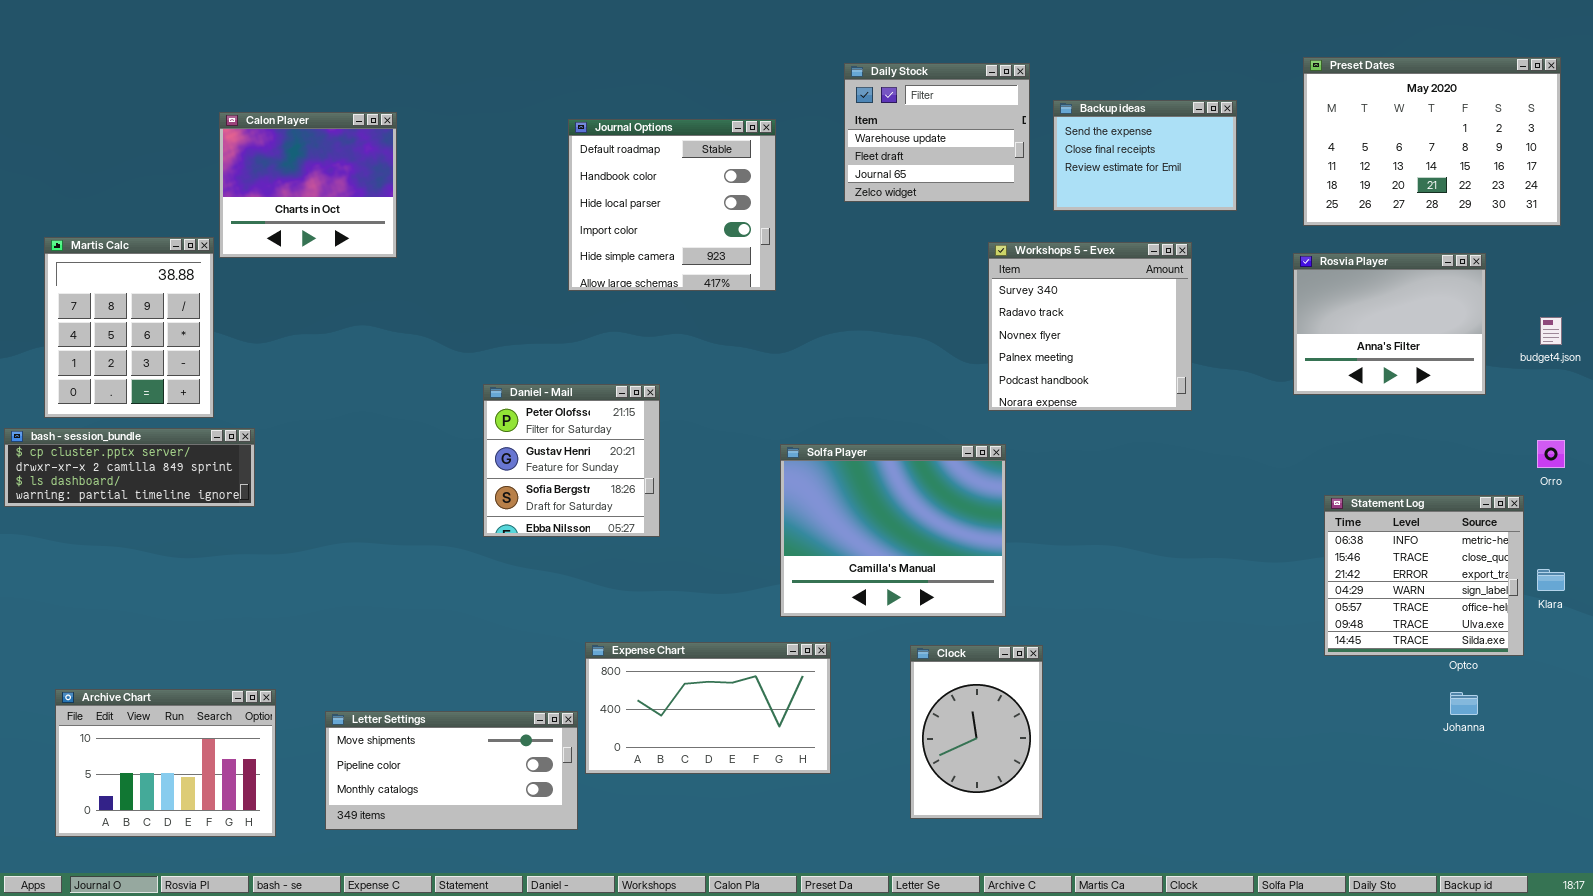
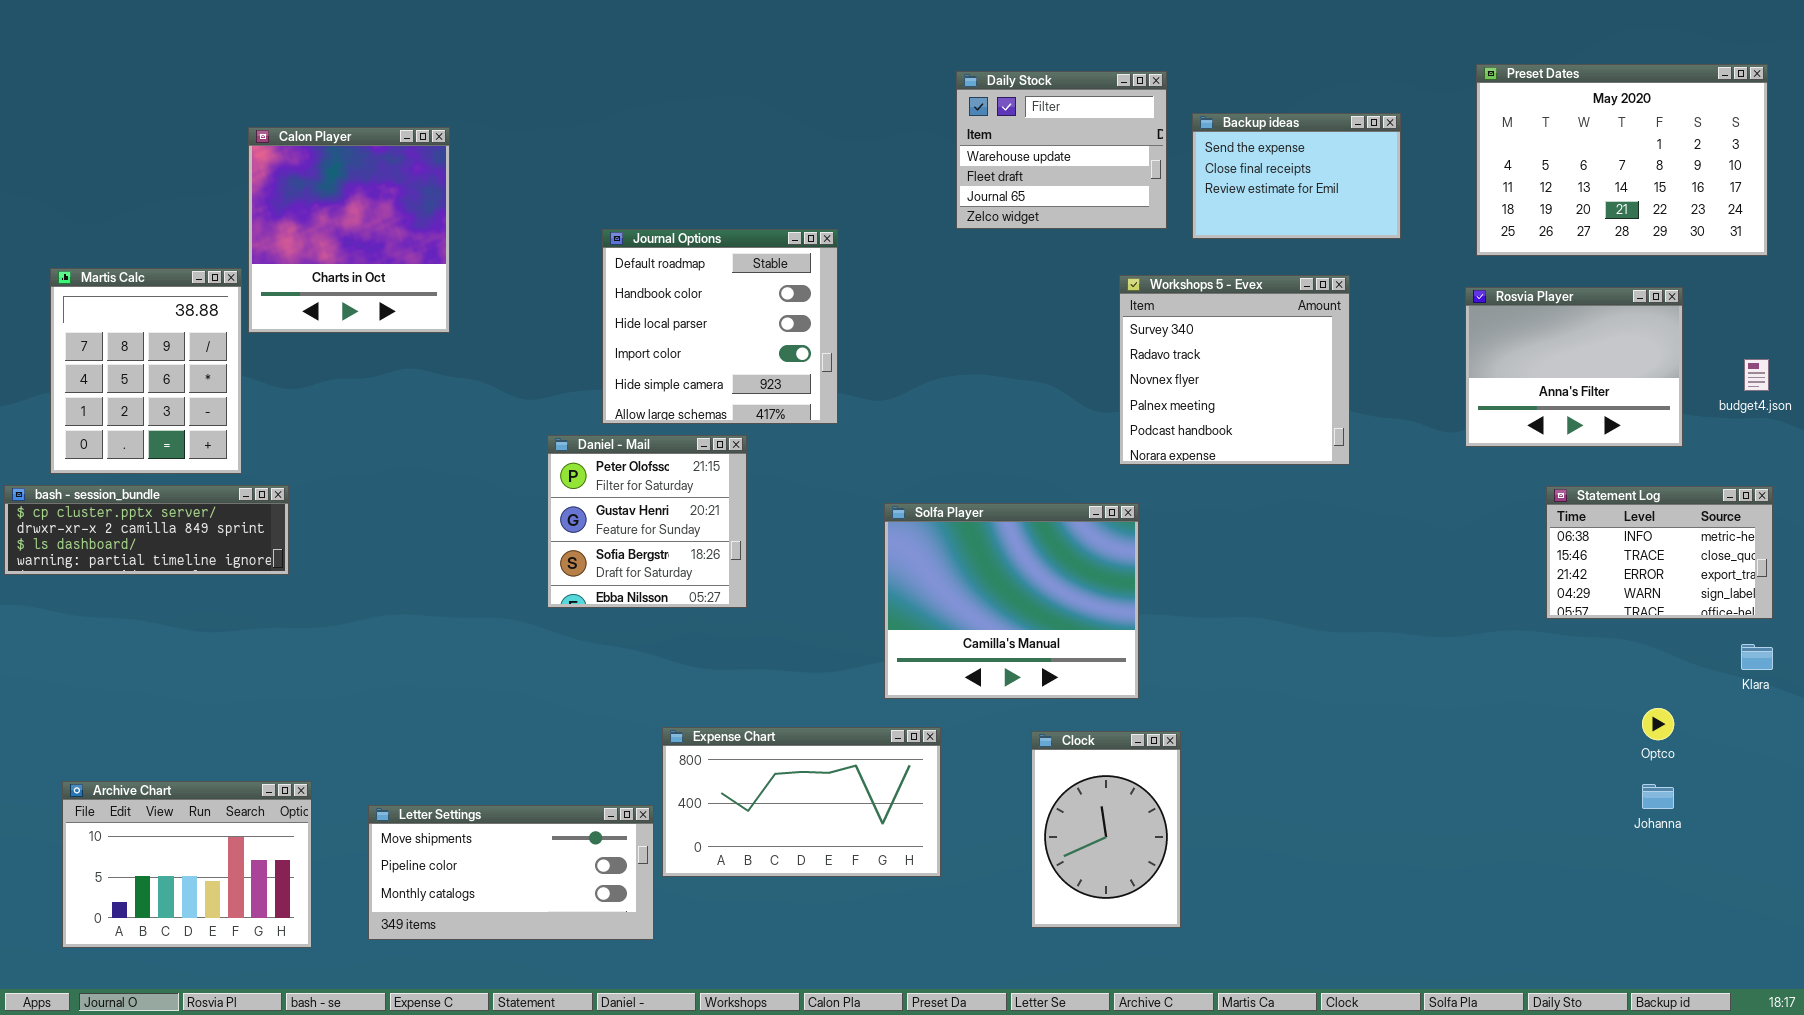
Calon Player: [219,112,397,258] -> [248,127,450,333], resized
Journal Options: [568,119,776,291] -> [602,229,838,424], moved
Statement Log: [1324,495,1524,656] -> [1546,486,1773,619], moved, resized

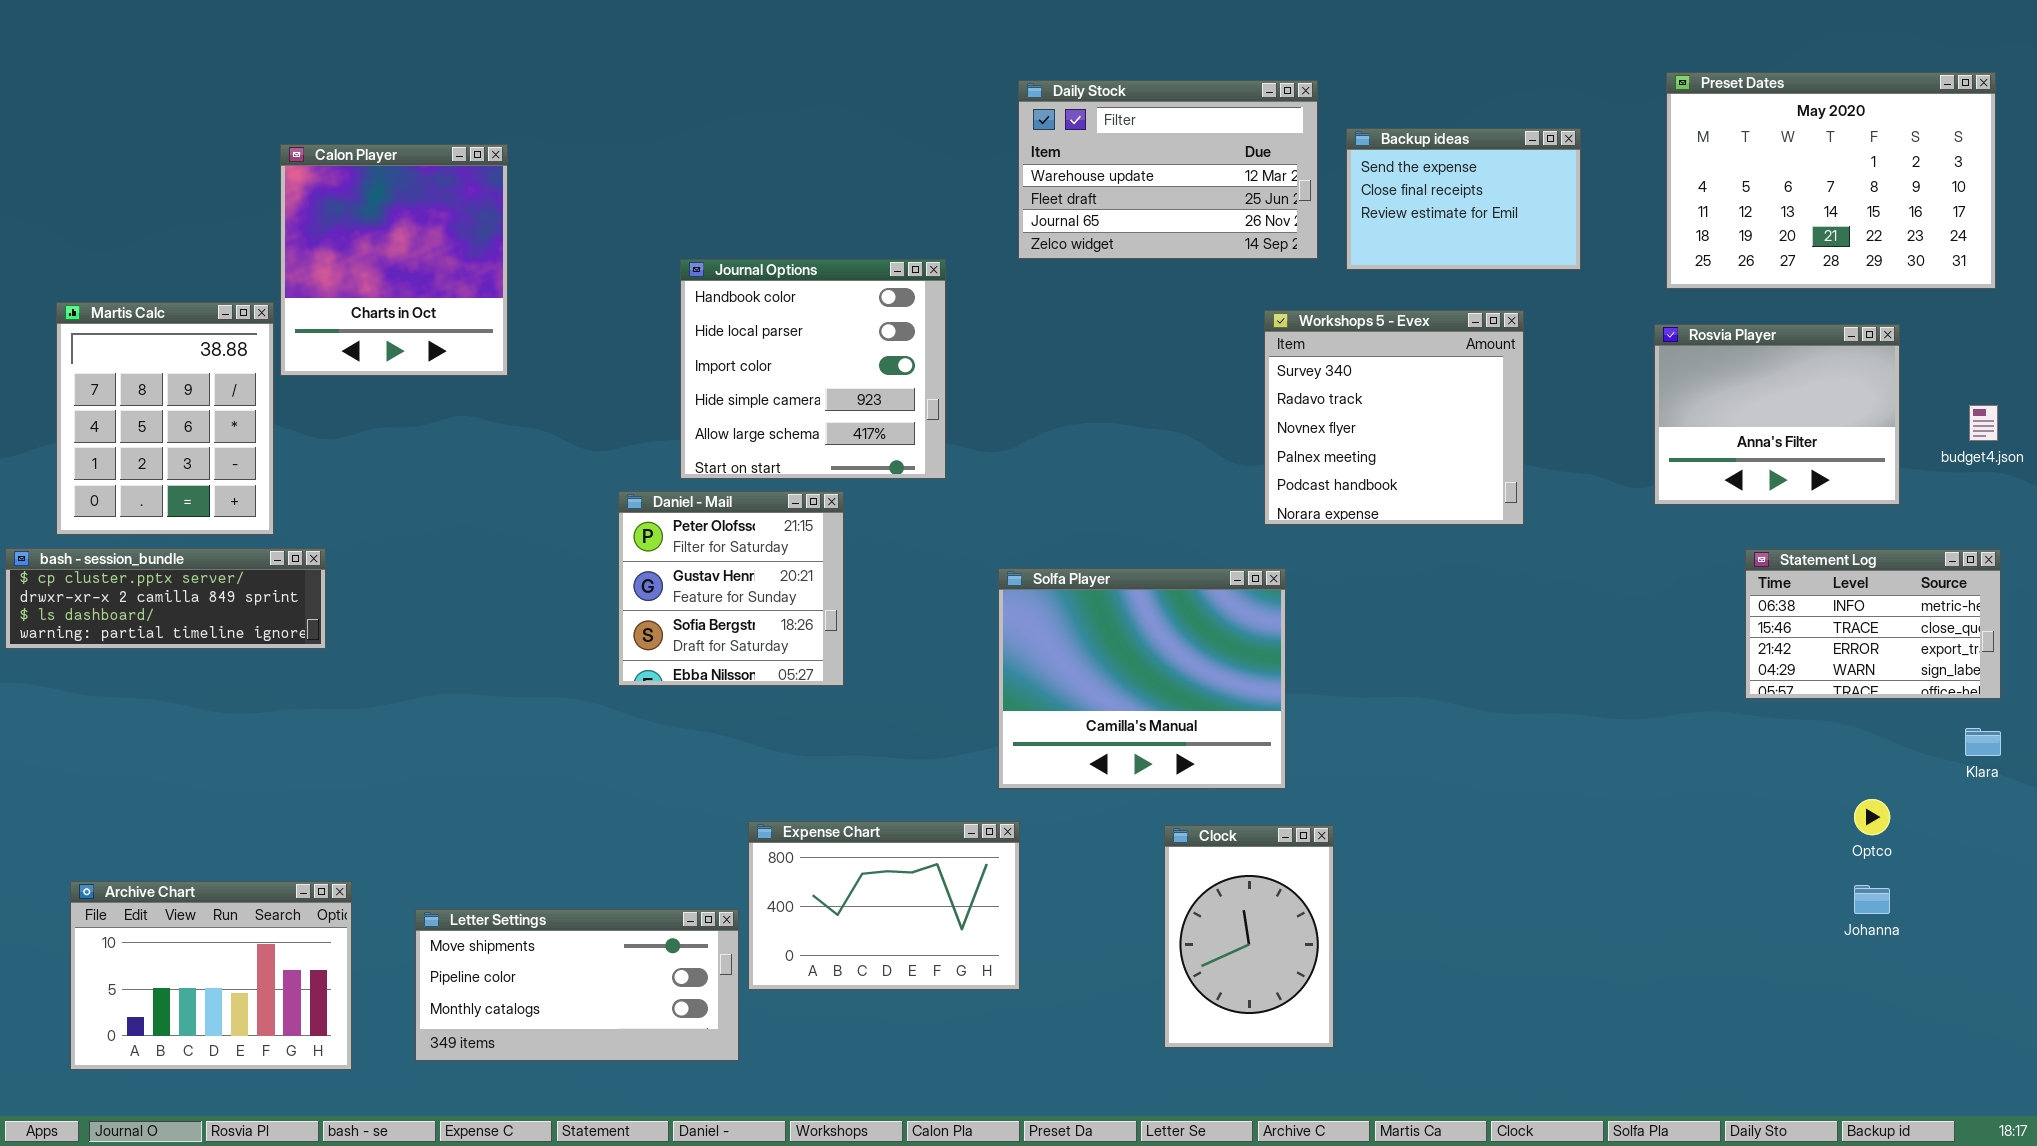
Daily Stock: [956,71,1167,229] -> [1018,80,1318,259], resized
Journal Options: [602,229,838,424] -> [680,259,946,479], scrolled down 1 row
Expense Chart: [662,727,941,877] -> [748,821,1020,990], resized

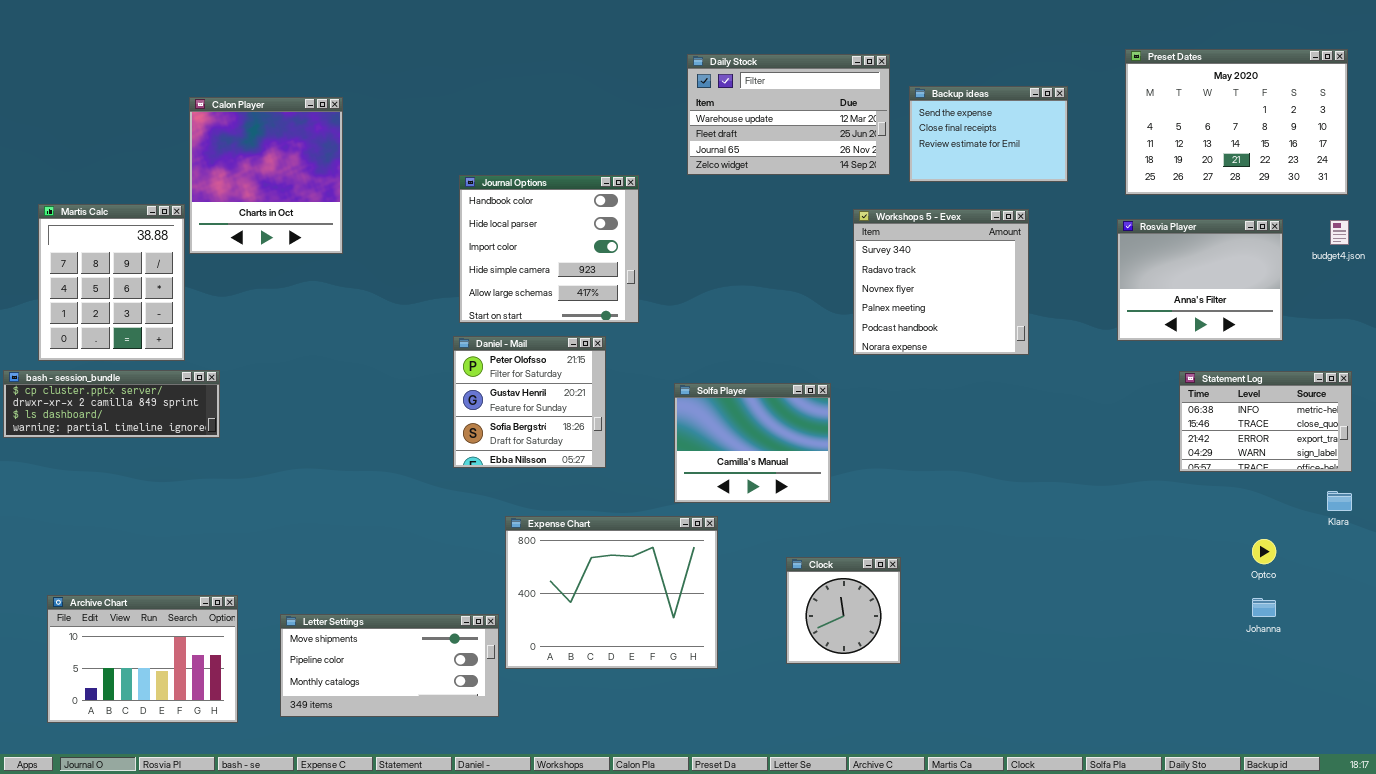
budget4.json: [1969,405,1998,441] -> [1330,220,1349,245], moved
Daniel - Mail: [618,491,844,686] -> [453,336,606,468], moved
Solfa Player: [998,568,1286,789] -> [674,383,831,503], resized
Expense Chart: [748,821,1020,990] -> [505,516,718,669], resized
Clock: [1164,825,1334,1048] -> [786,557,901,664], resized

